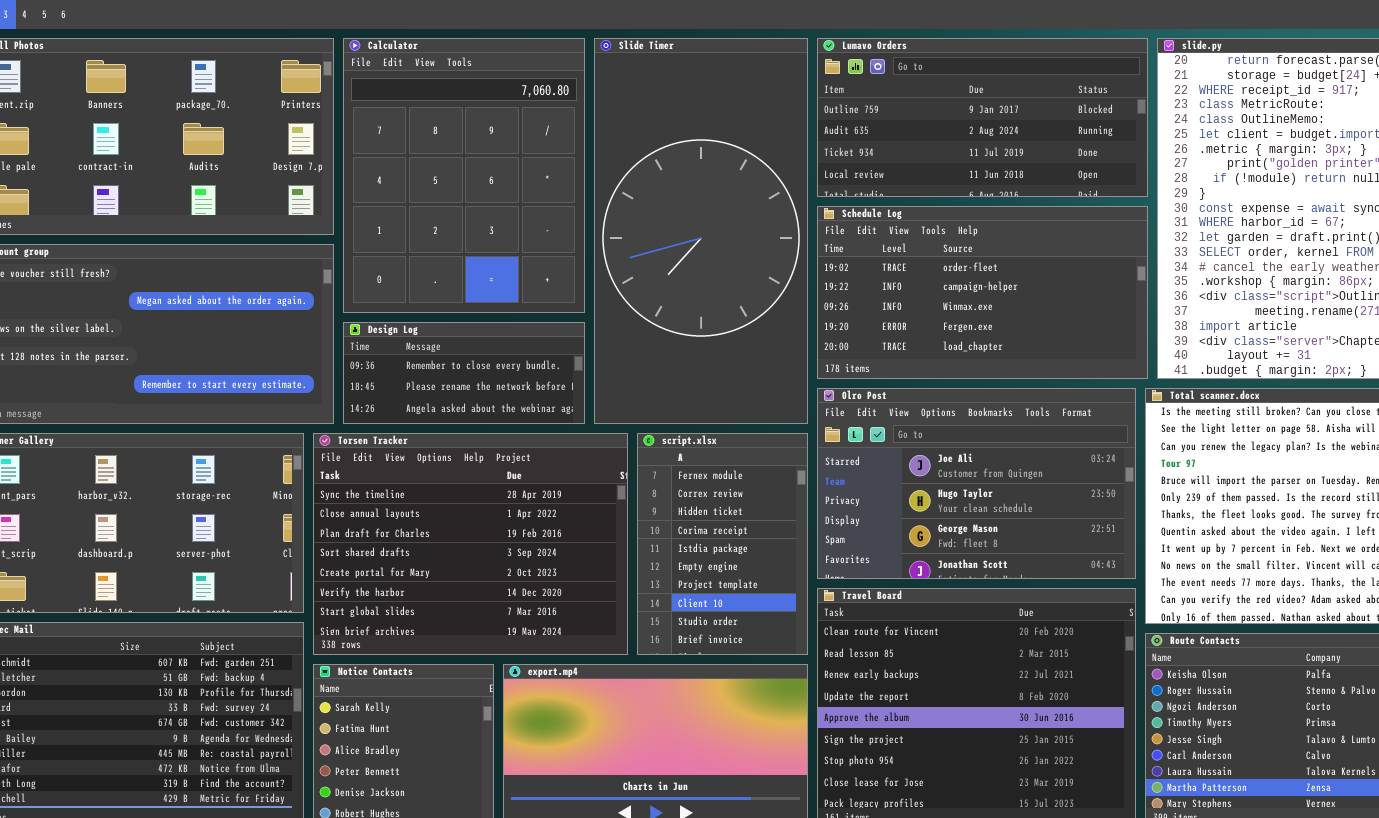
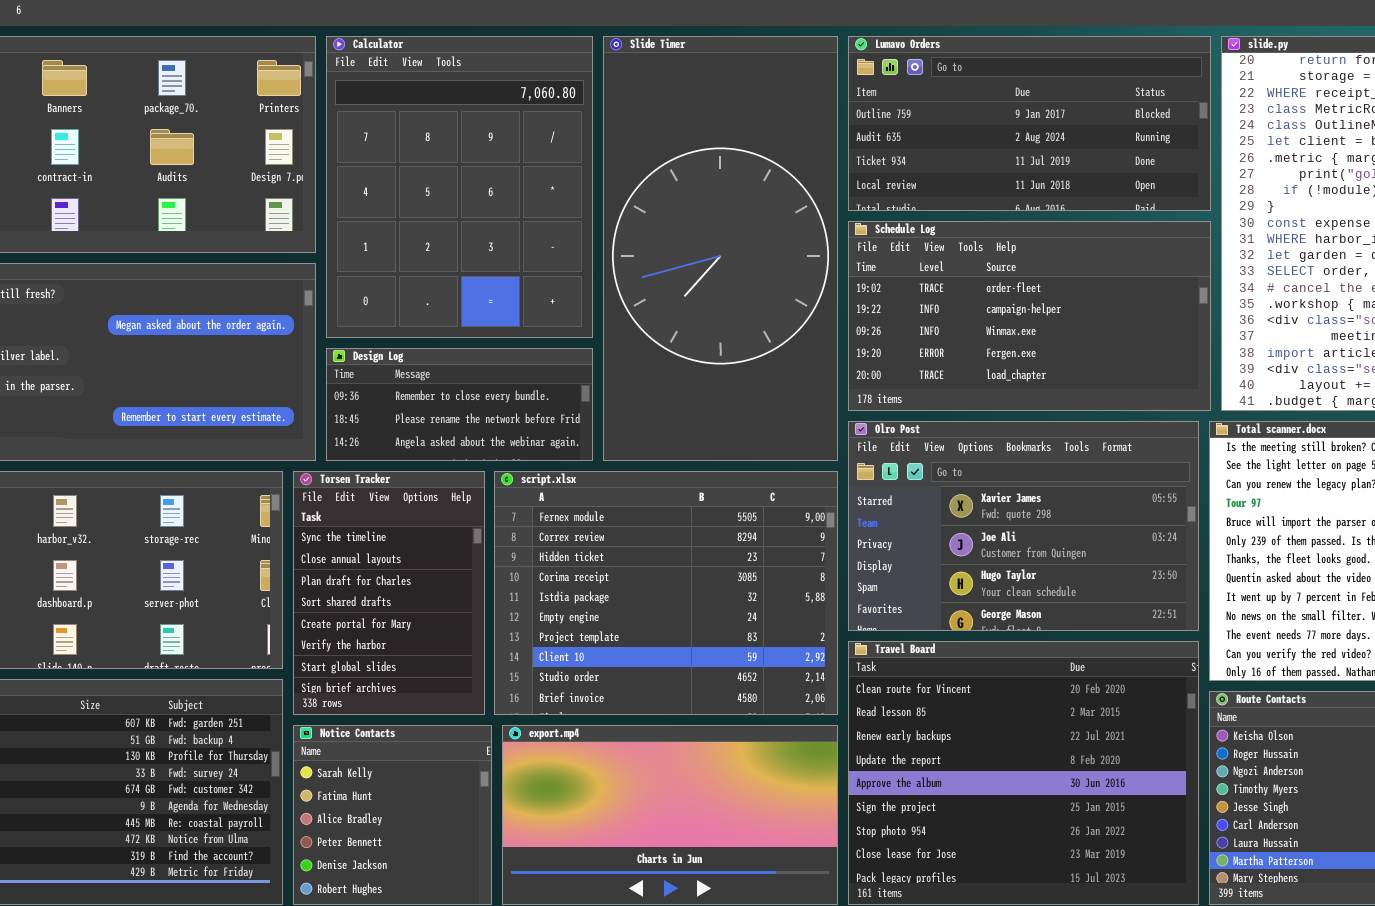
Olro Post: [817,388,1136,579] -> [848,421,1199,631], scrolled up 1 row
Torsen Tracker: [313,433,628,655] -> [293,471,485,715], resized
script.xlsx: [637,433,808,655] -> [494,471,838,715], resized

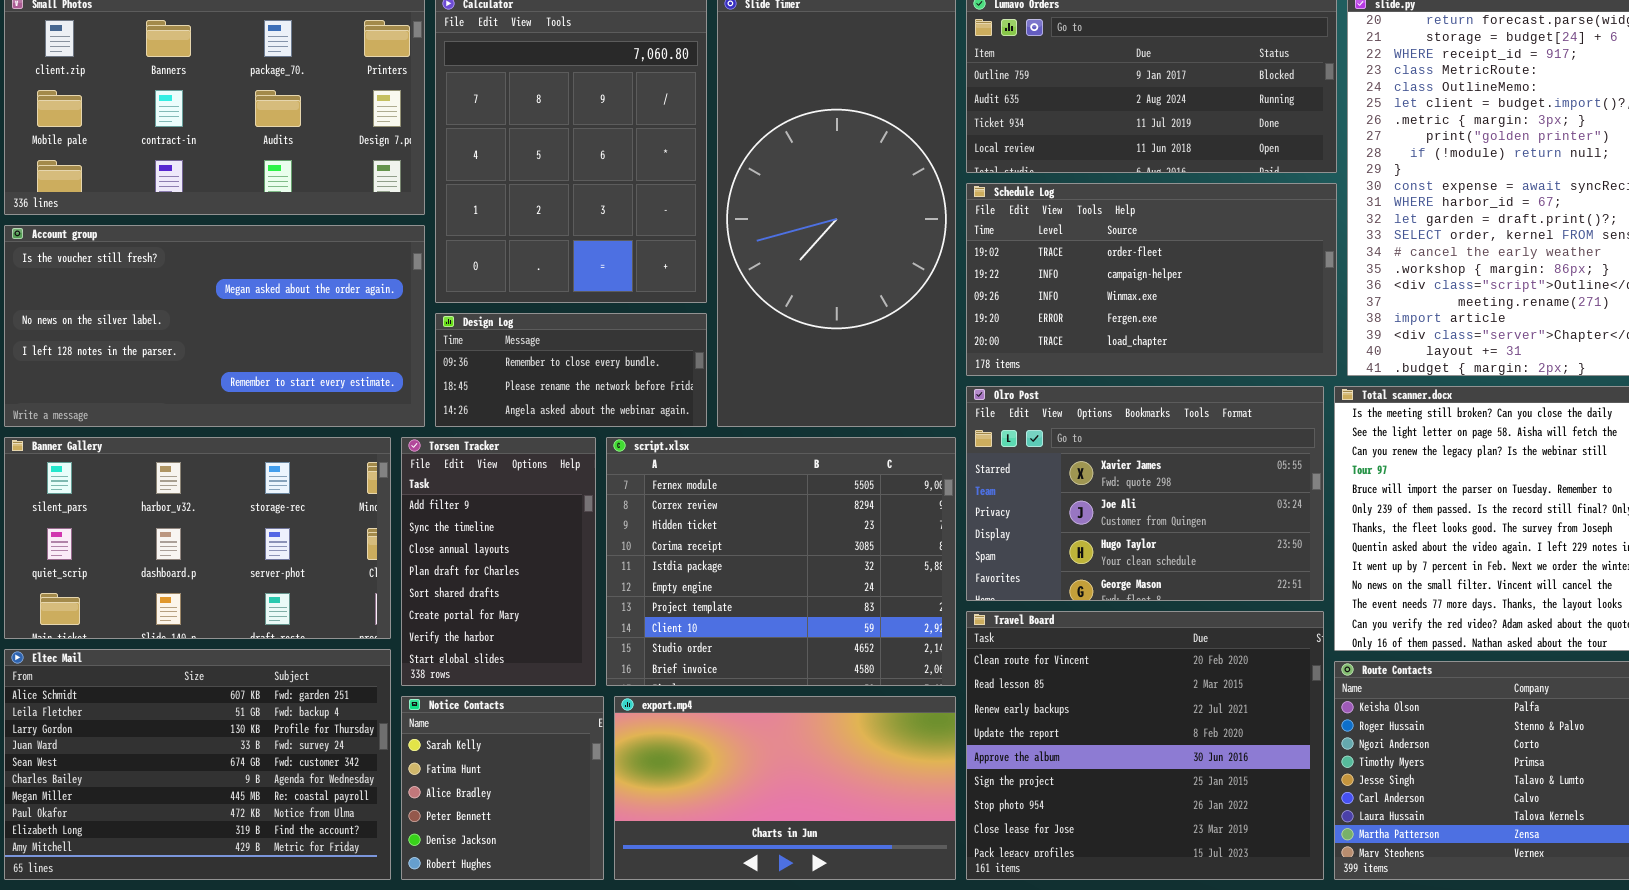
Torsen Tracker: [293,471,485,715] -> [401,437,596,686], scrolled up 1 row

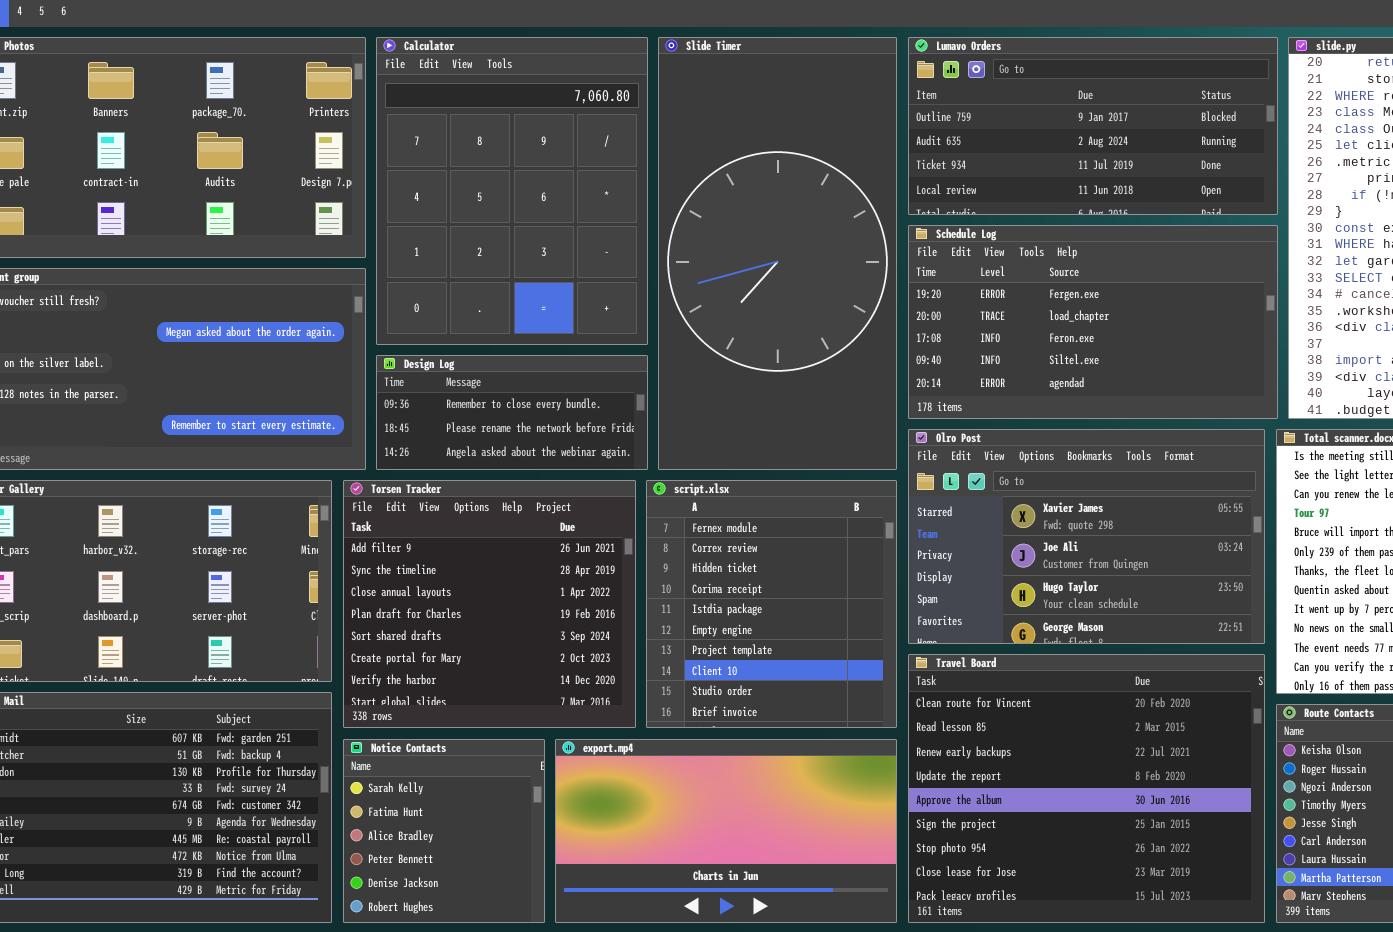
Schedule Log: [966,183,1337,376] -> [908,225,1278,419], scrolled down 3 rows
Torsen Tracker: [401,437,596,686] -> [343,480,636,728], resized
script.xlsx: [606,437,956,686] -> [646,480,897,728], resized

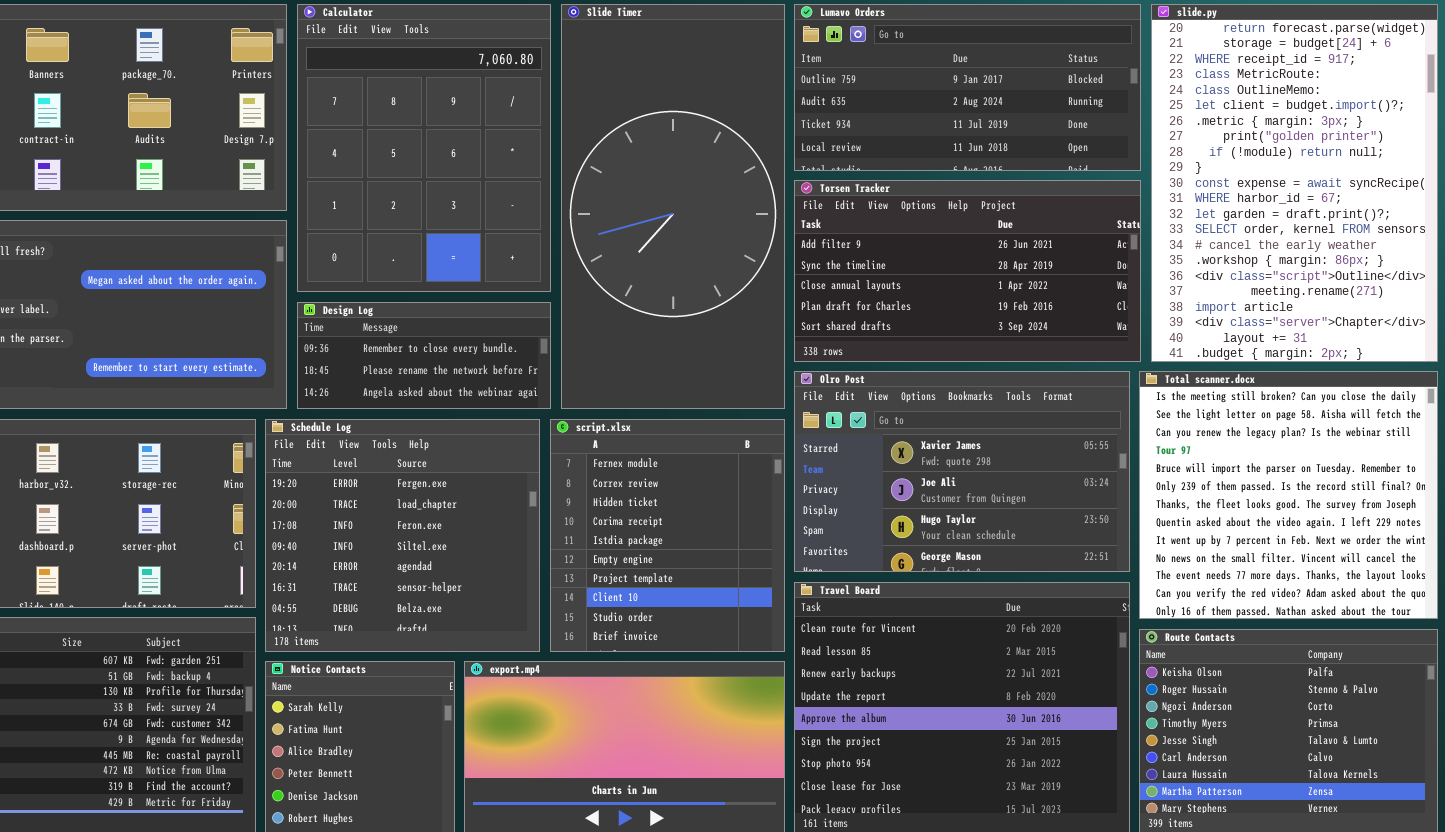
Schedule Log: [908,225,1278,419] -> [265,419,540,652], moved, resized
Torsen Tracker: [343,480,636,728] -> [794,180,1141,362], moved, resized

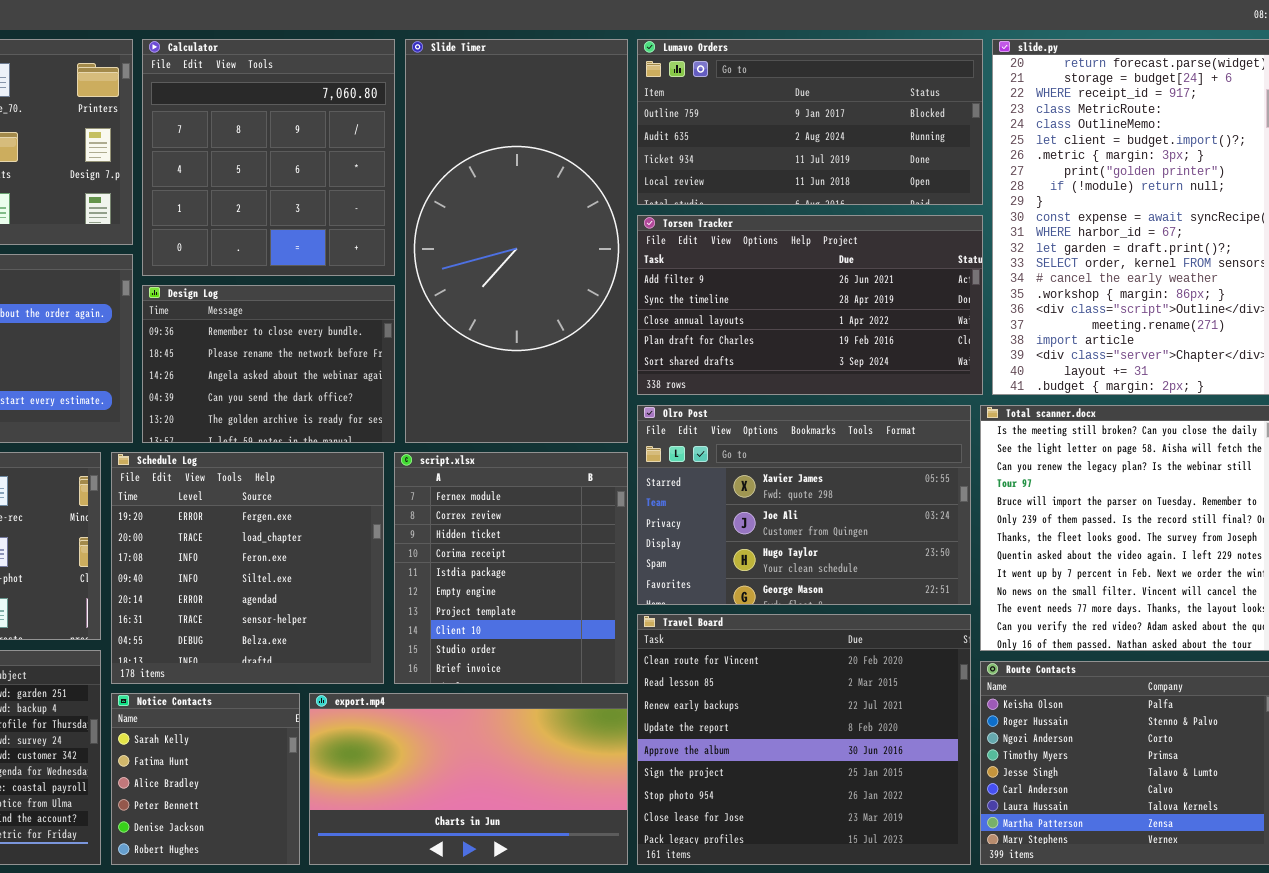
Calculator: [297,4,551,292] -> [142,39,395,276], resized
Design Log: [297,302,551,409] -> [142,285,395,443], resized

